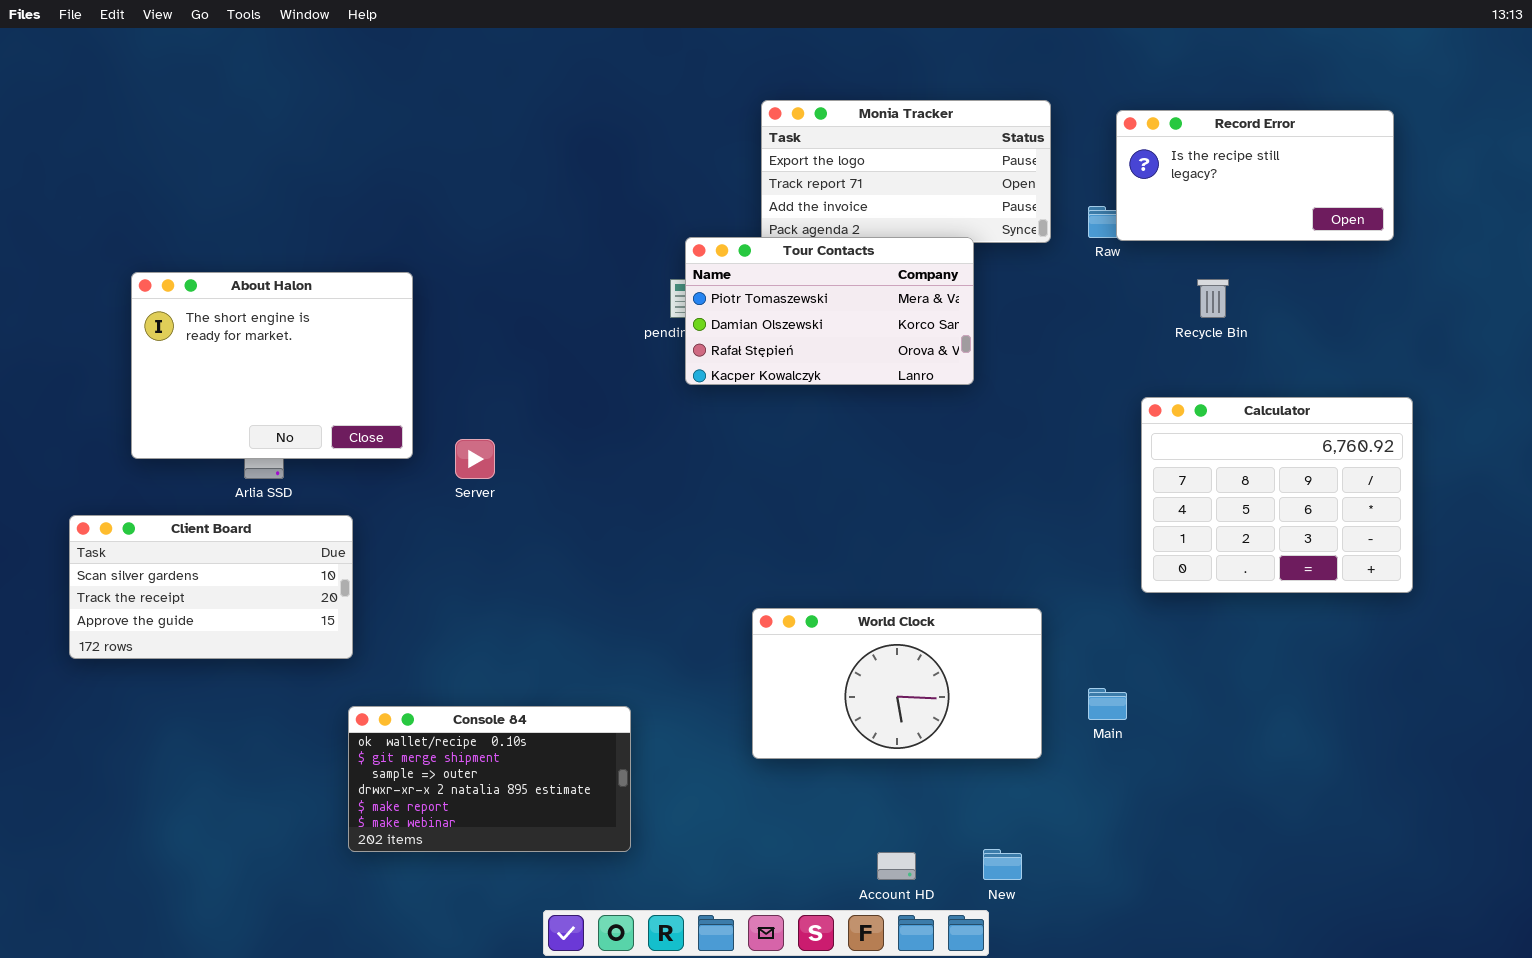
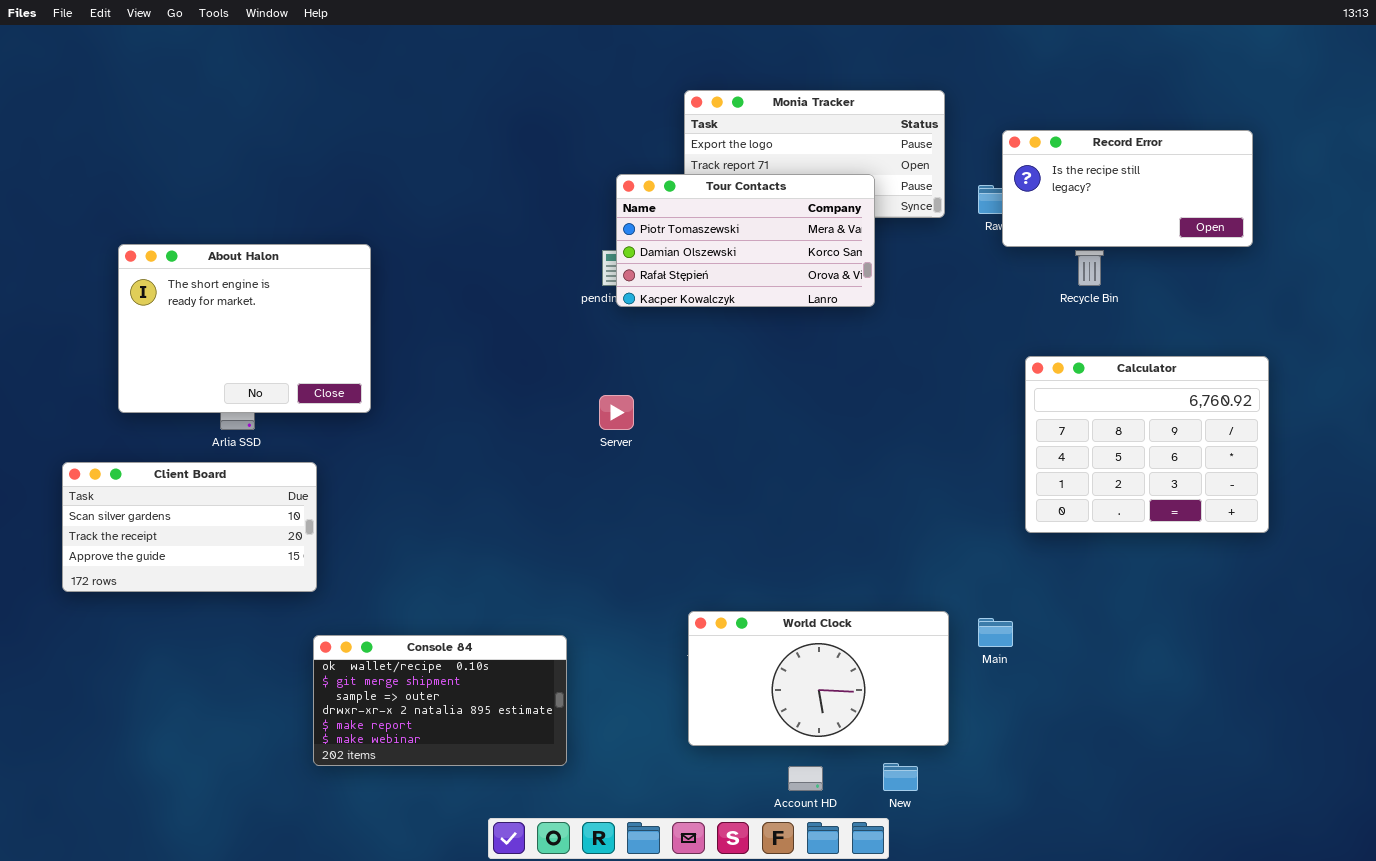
Record Error: [1116,110,1394,241] -> [1002,130,1253,247], moved
Tour Contacts: [685,237,974,385] -> [616,174,875,307], moved
Server: [455,439,495,479] -> [599,395,634,430], moved
World Clock: [752,608,1042,759] -> [688,611,949,746], moved

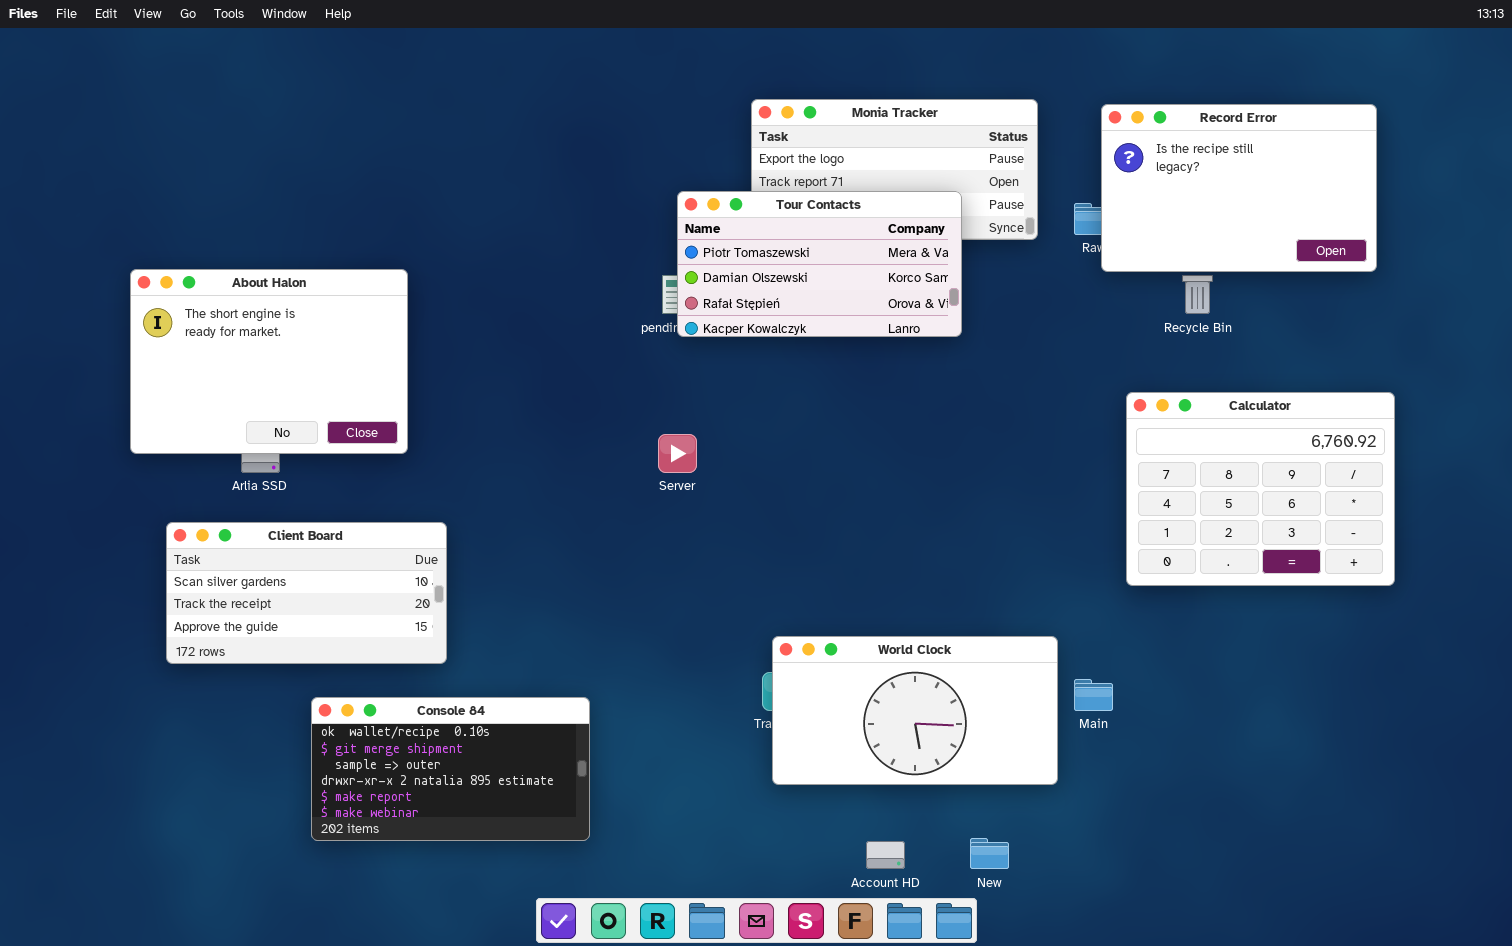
Record Error: [1002,130,1253,247] -> [1101,104,1377,272], resized
Client Board: [62,462,317,592] -> [166,522,447,664], moved
World Clock: [688,611,949,746] -> [772,636,1058,785], moved
Console 84: [313,635,567,766] -> [311,697,590,841], moved

